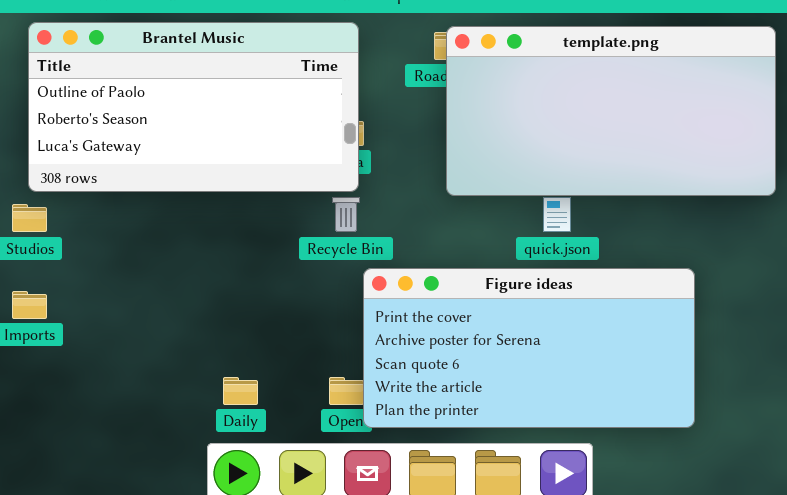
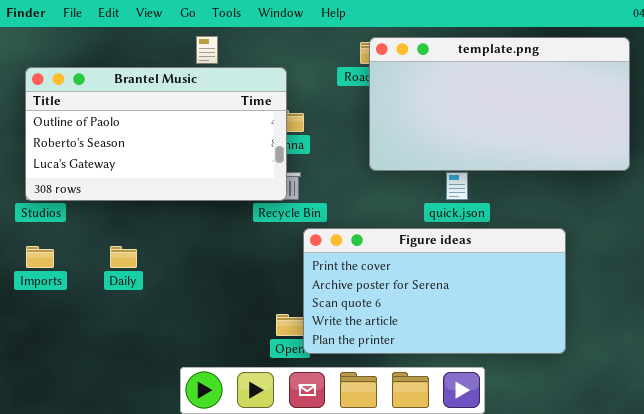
Brantel Music: [28,22,359,192] -> [25,67,287,201], moved
Daily: [223,377,258,405] -> [110,246,137,268], moved

